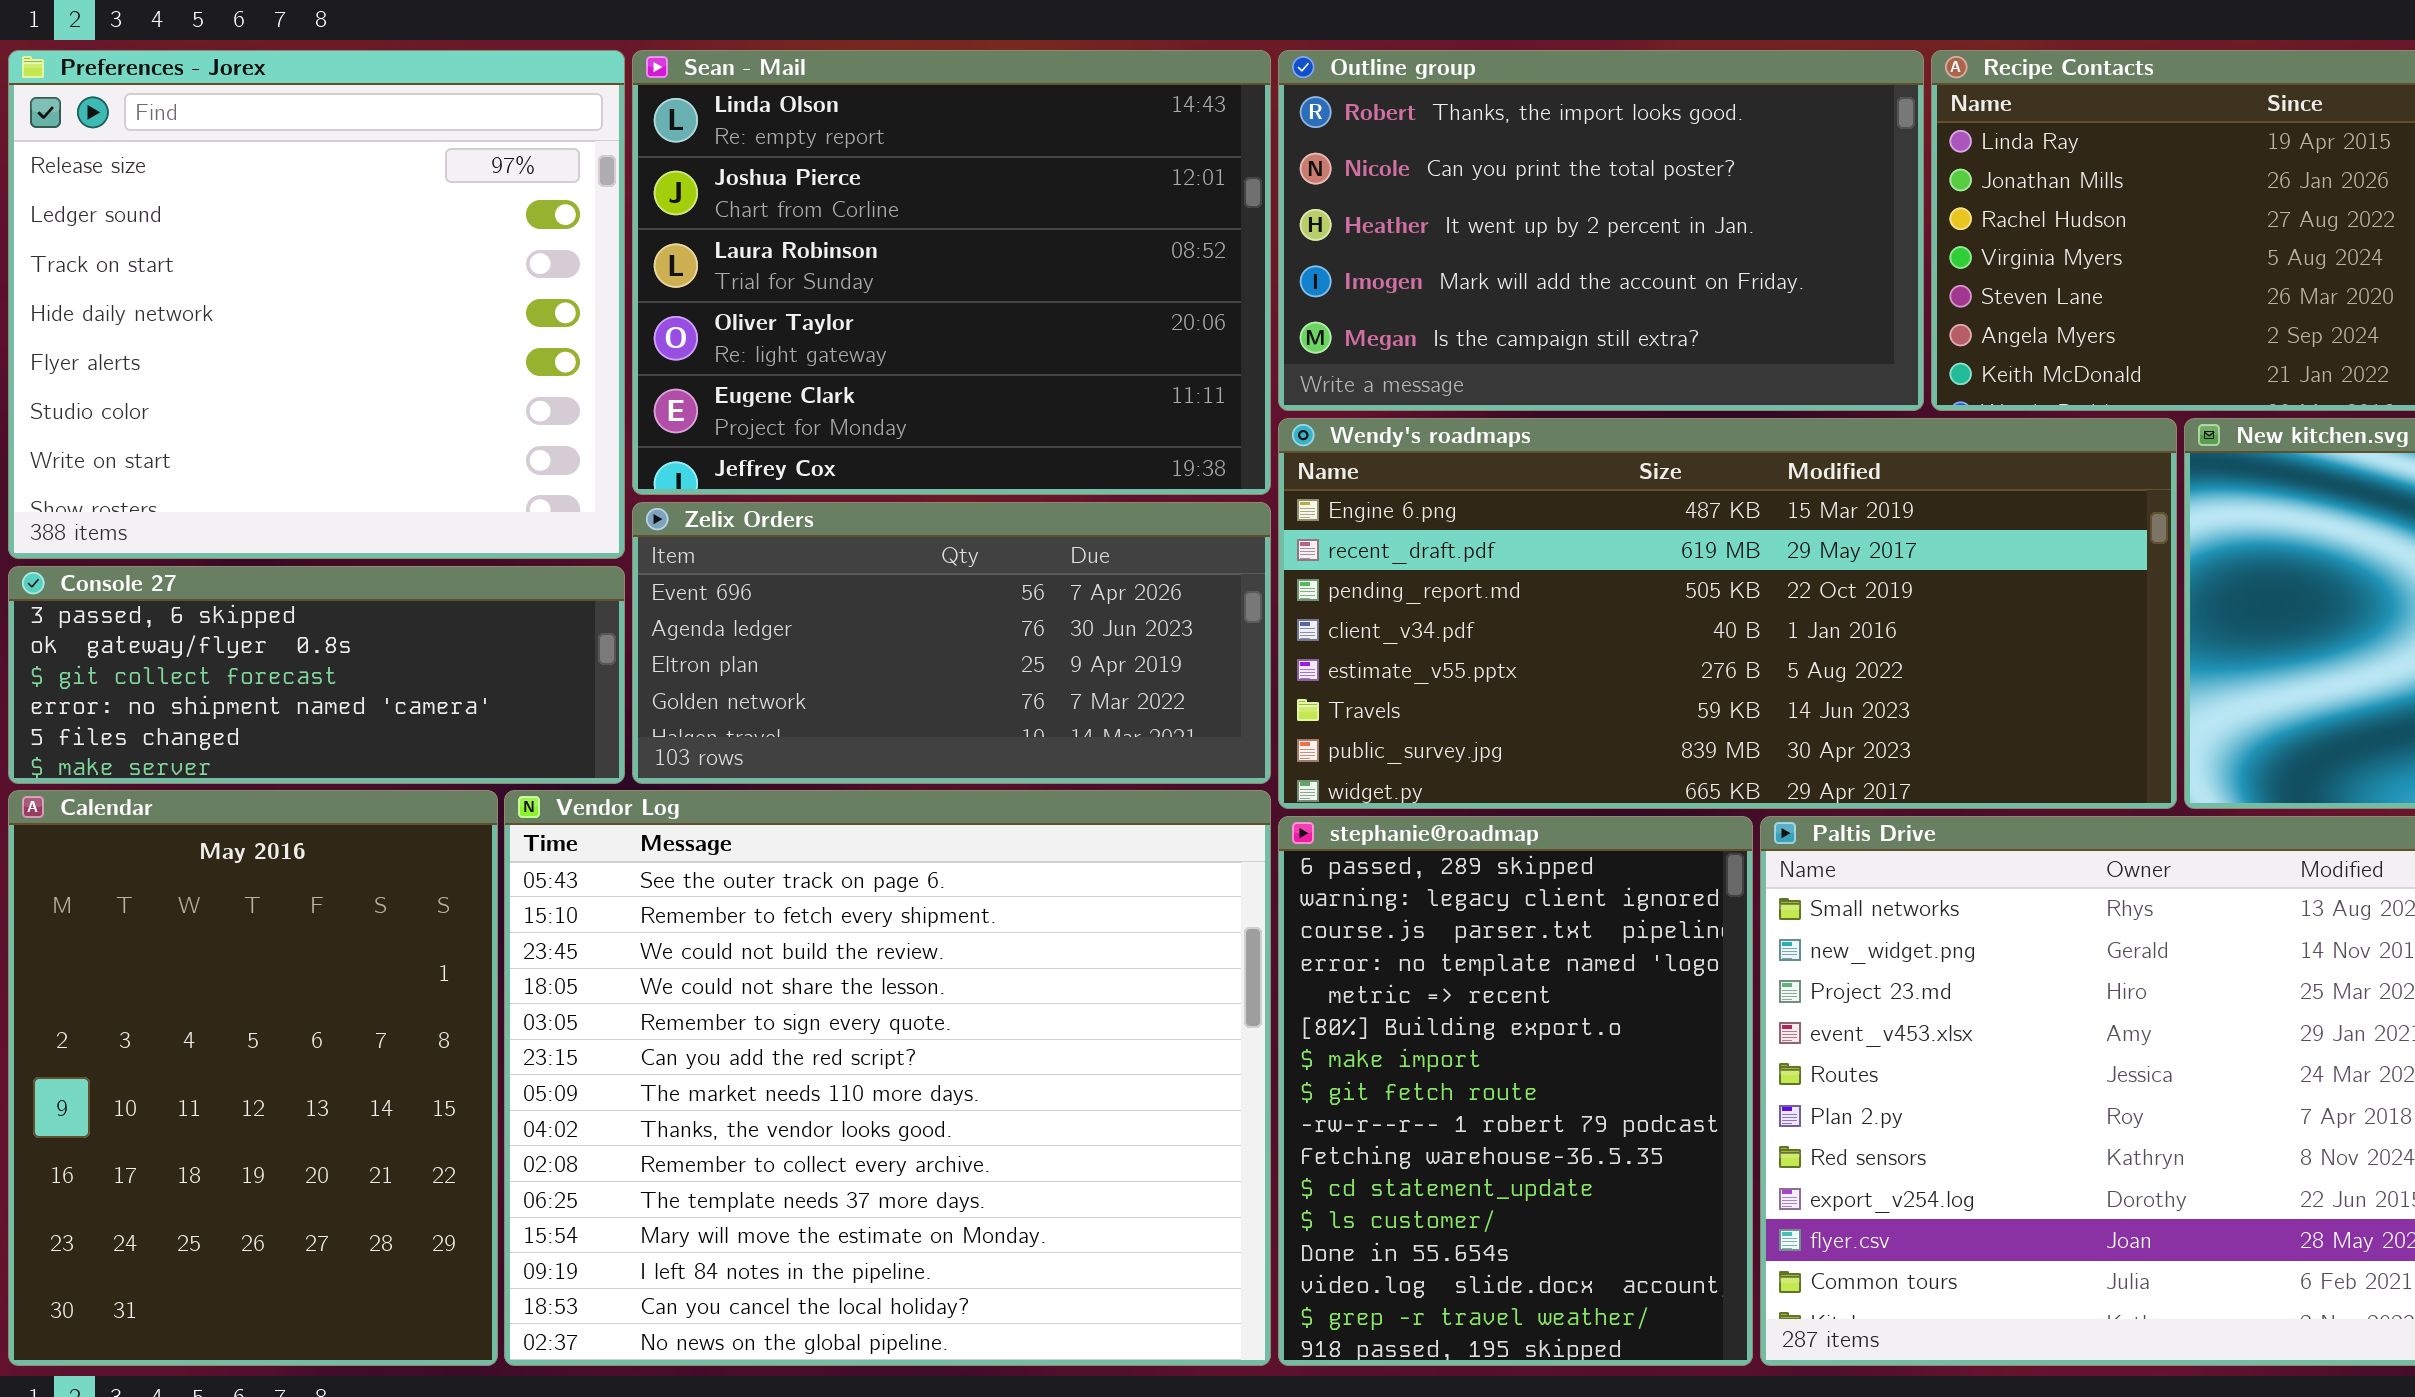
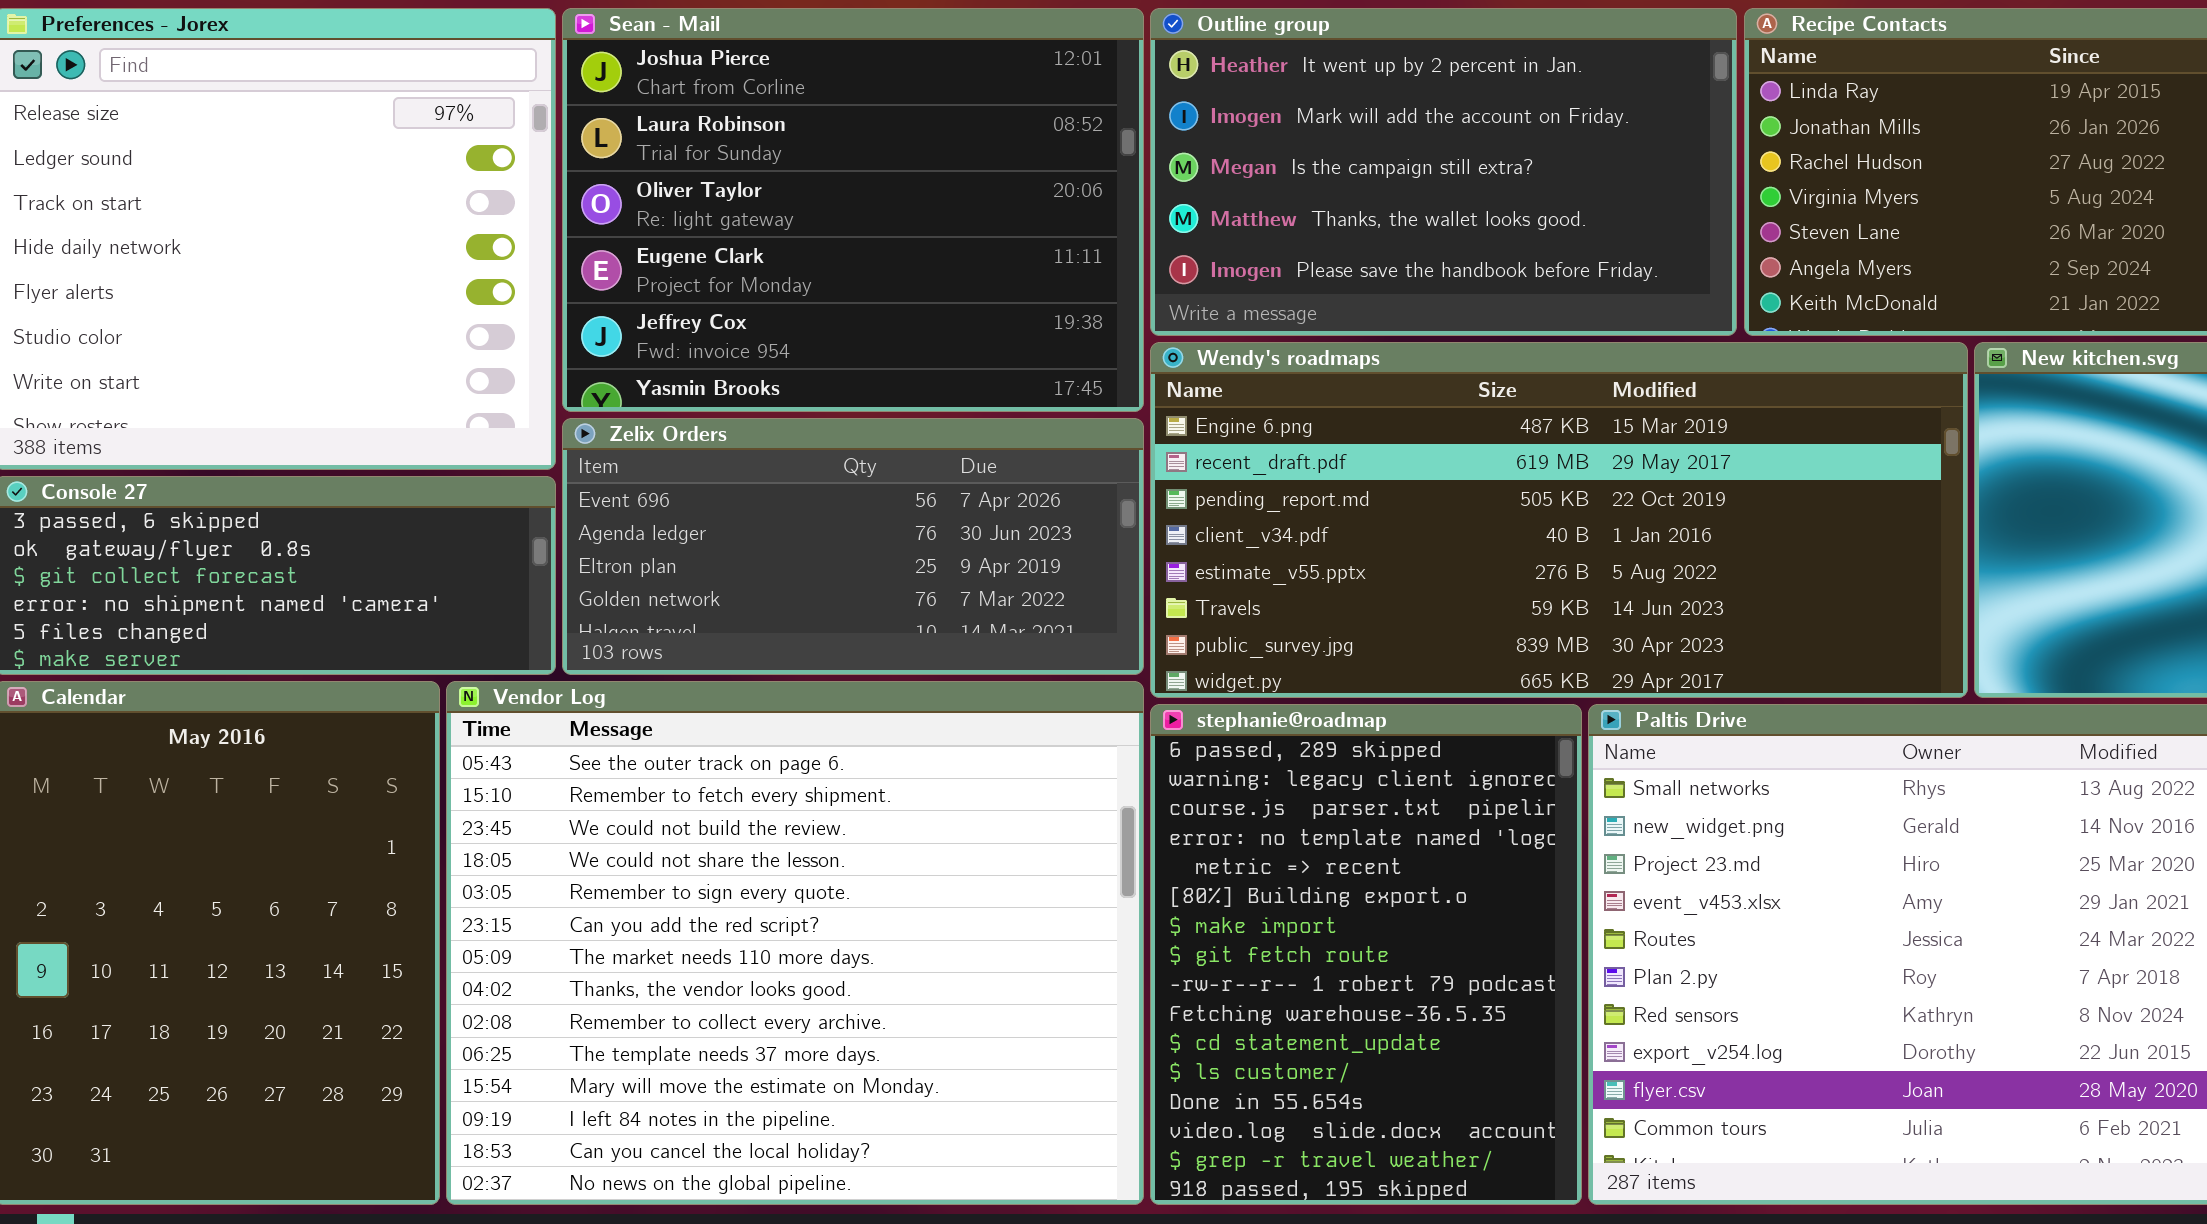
Sean - Mail: [632,50,1271,495] -> [562,8,1144,412], scrolled down 1 row
Outline group: [1278,50,1924,411] -> [1150,8,1737,336], scrolled down 2 rows

